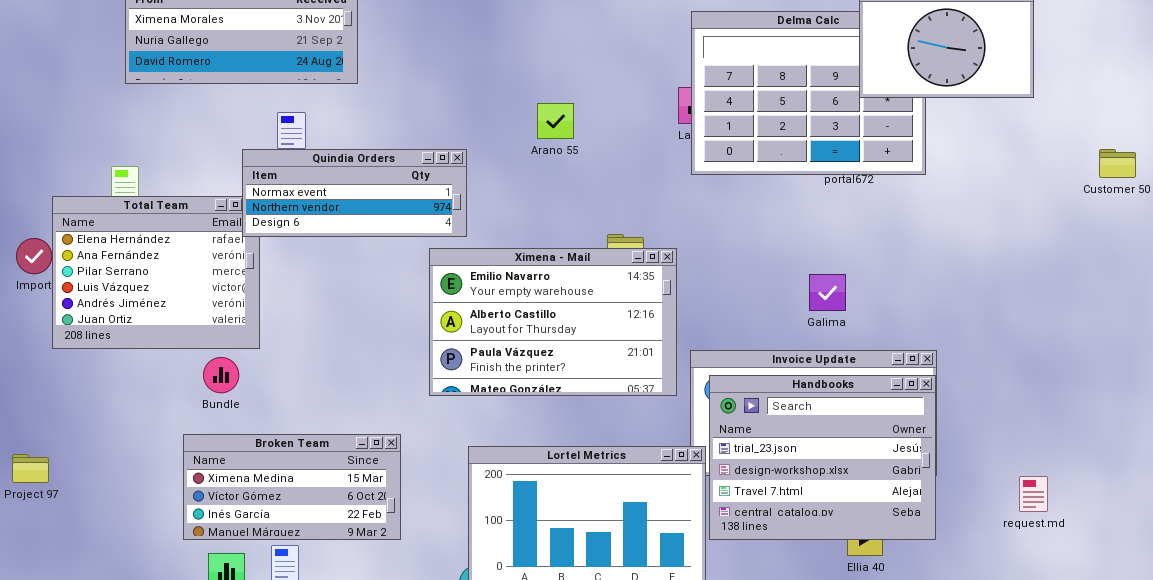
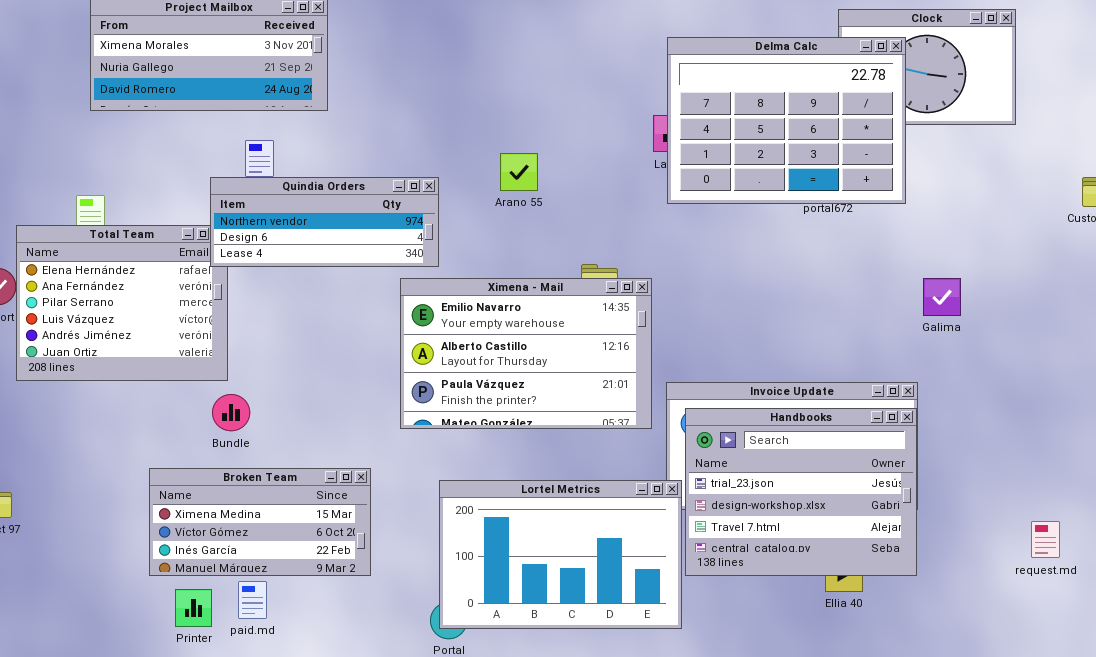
Delma Calc: [691,11,926,175] -> [667,37,906,204], raised
Arano 55: [537,103,574,139] -> [500,153,538,191], moved
Quindia Orders: [242,149,467,237] -> [210,177,439,267], scrolled down 1 row
Galima: [809,274,846,311] -> [923,278,961,316], moved
Bundle: [203,357,239,393] -> [212,394,250,431], moved
request.md: [1019,476,1048,512] -> [1031,521,1060,558], moved

